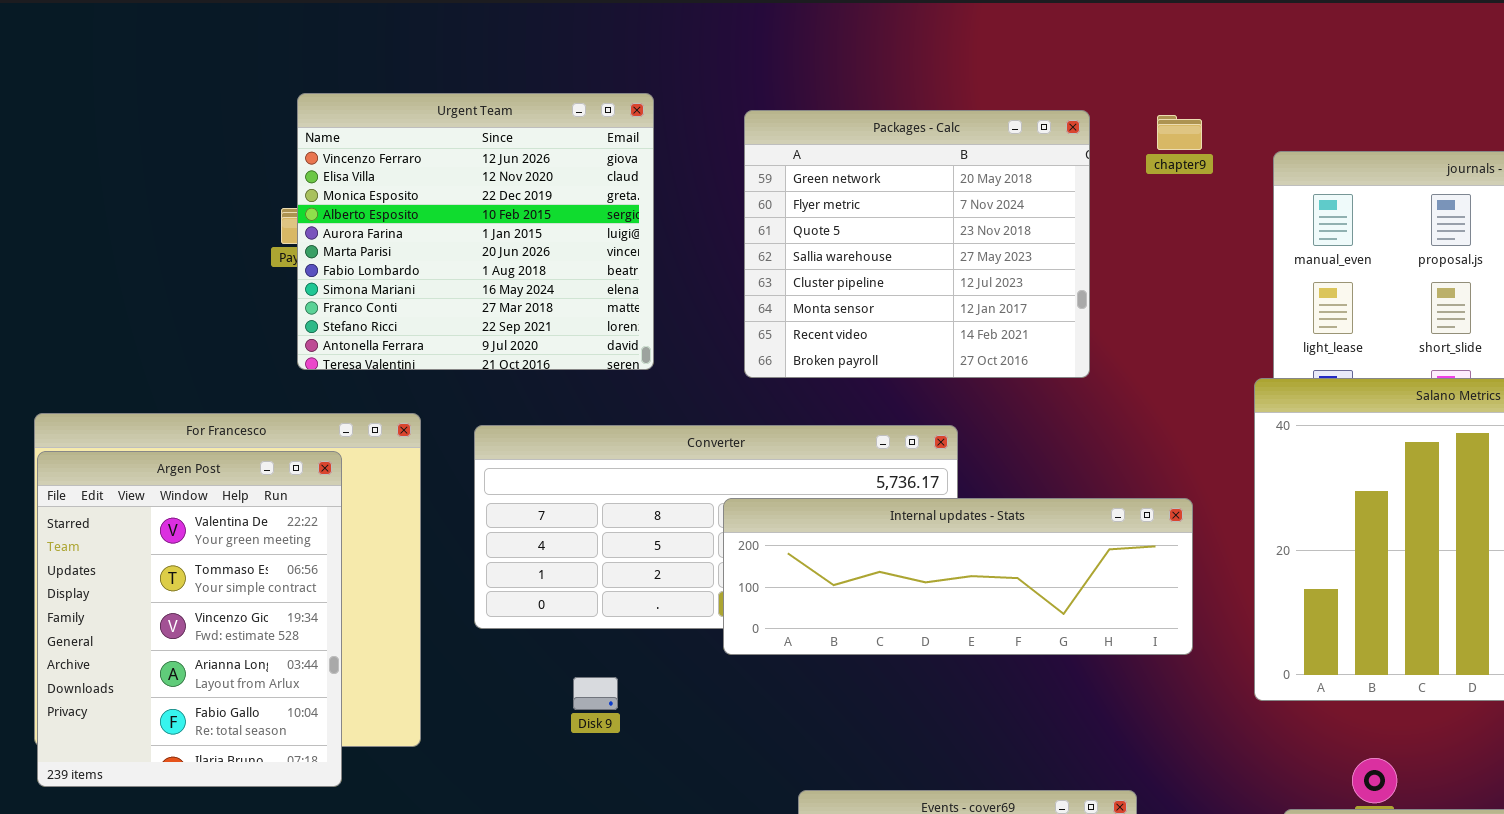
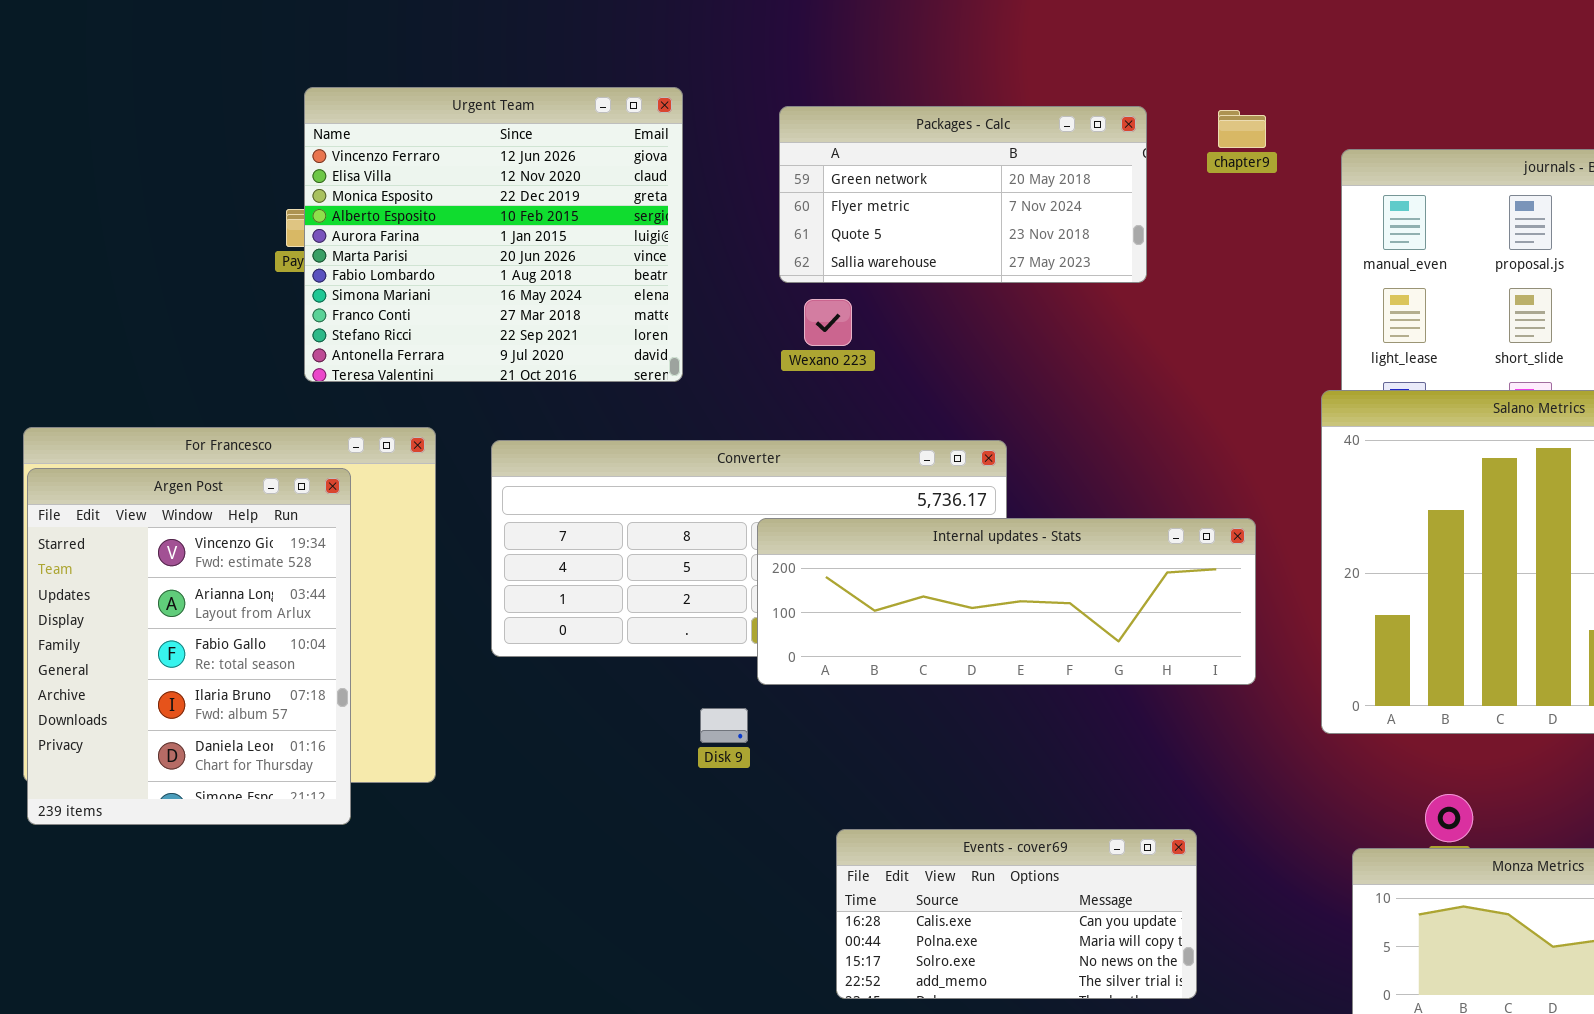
Packages - Calc: [744,110,1090,378] -> [779,106,1147,283], resized
Argen Post: [37,451,342,787] -> [27,468,351,825], scrolled down 2 rows
Disk 9: [573,677,618,710] -> [700,708,748,743], moved

